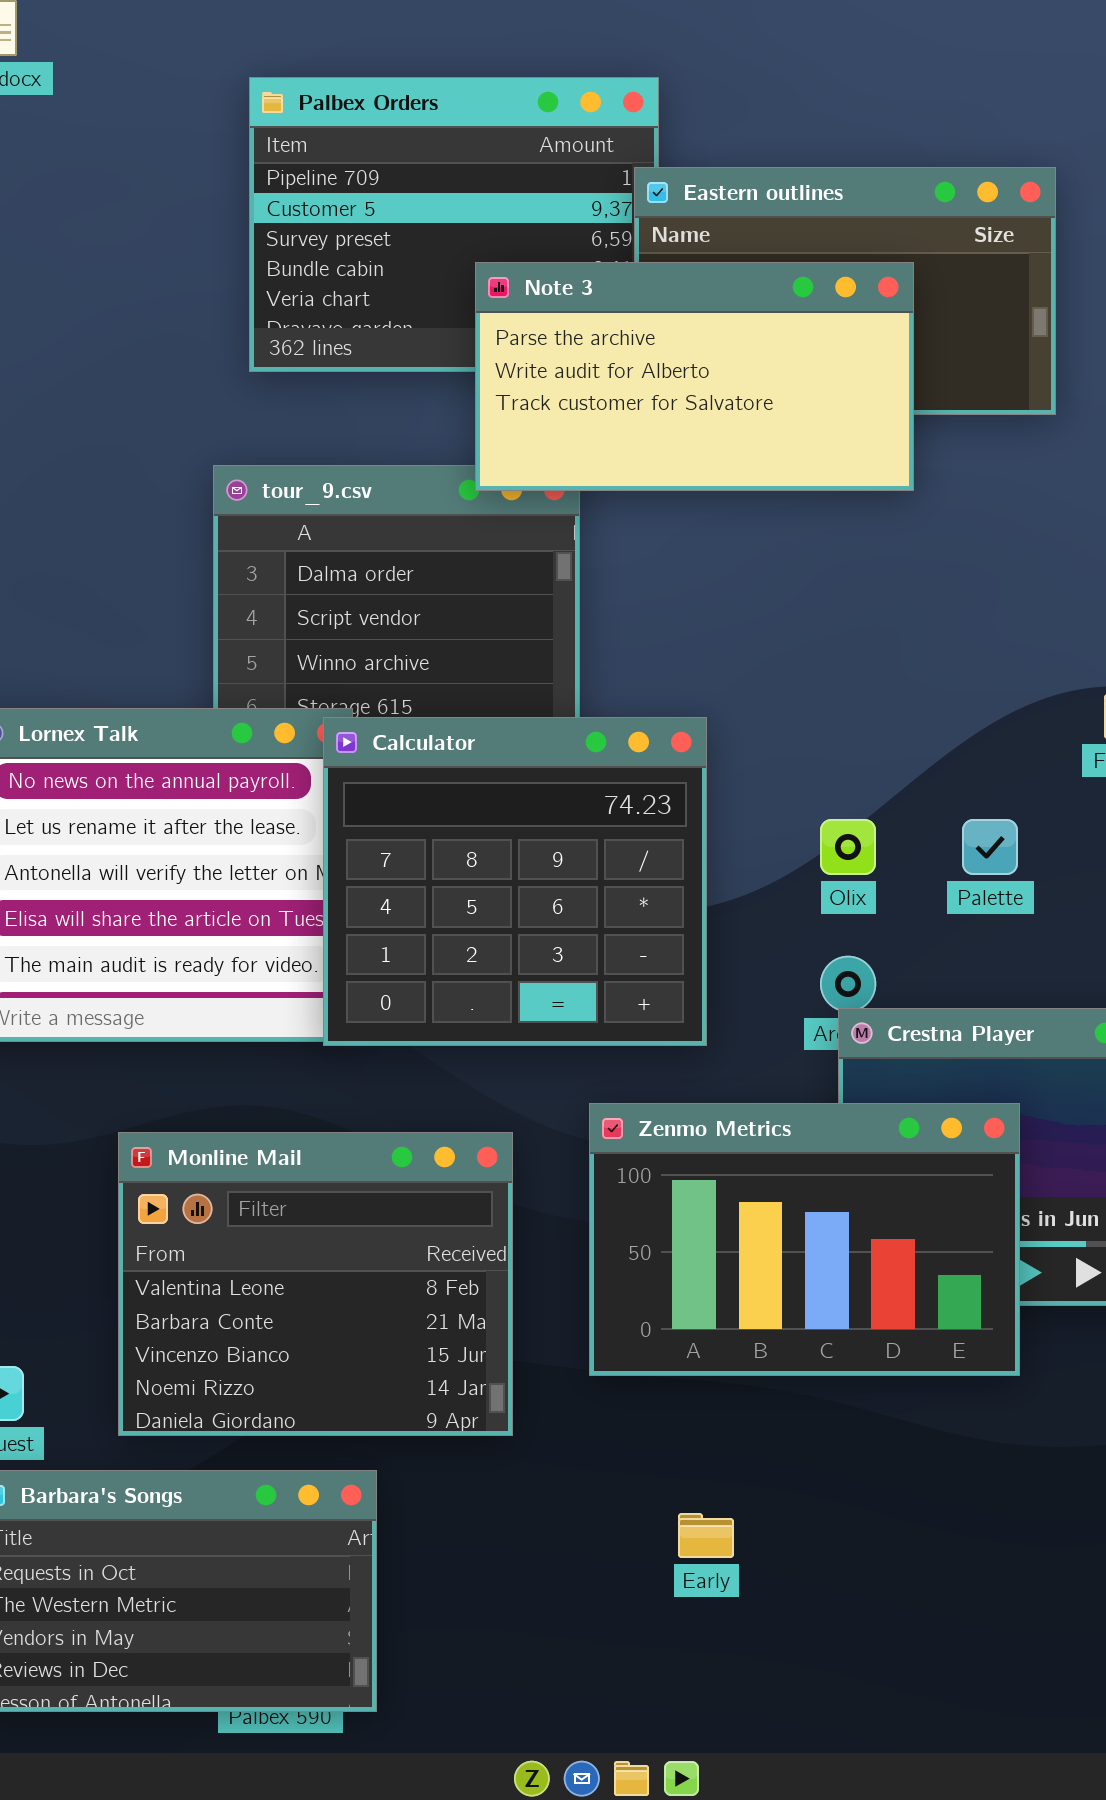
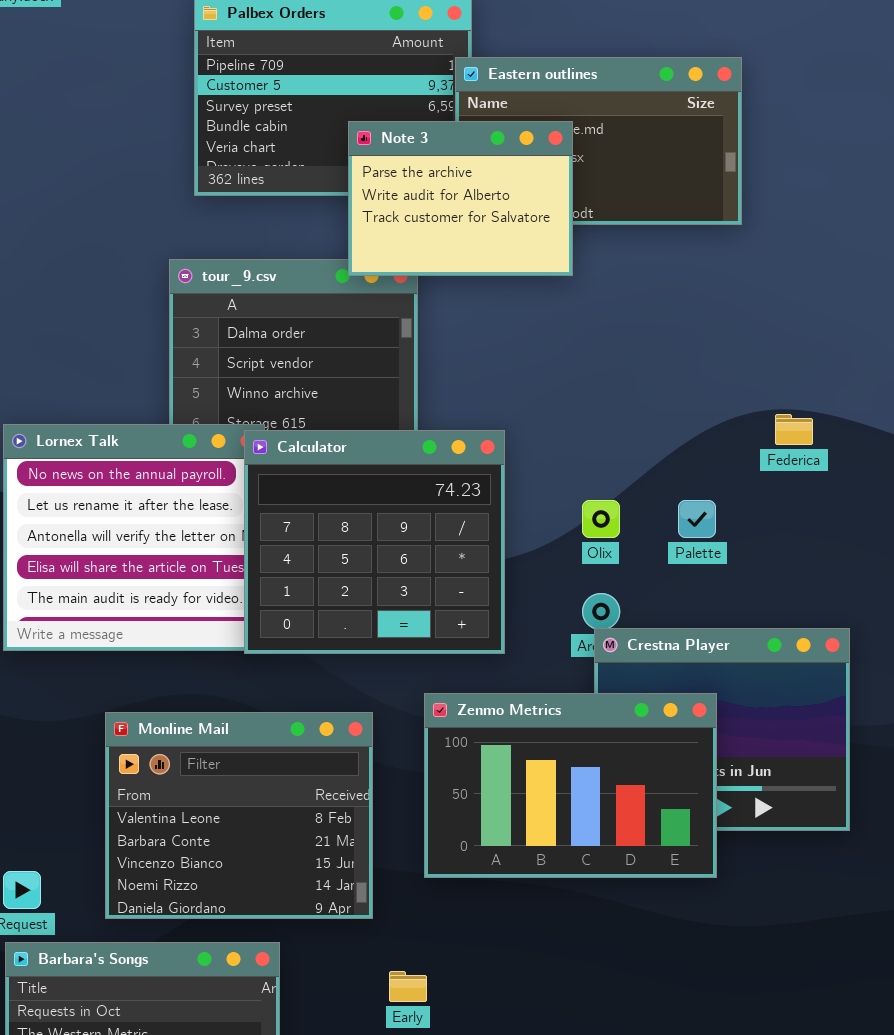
Note 3: [475,262,914,491] -> [348,121,573,276], resized
Early: [678,1513,734,1558] -> [389,971,427,1002], moved

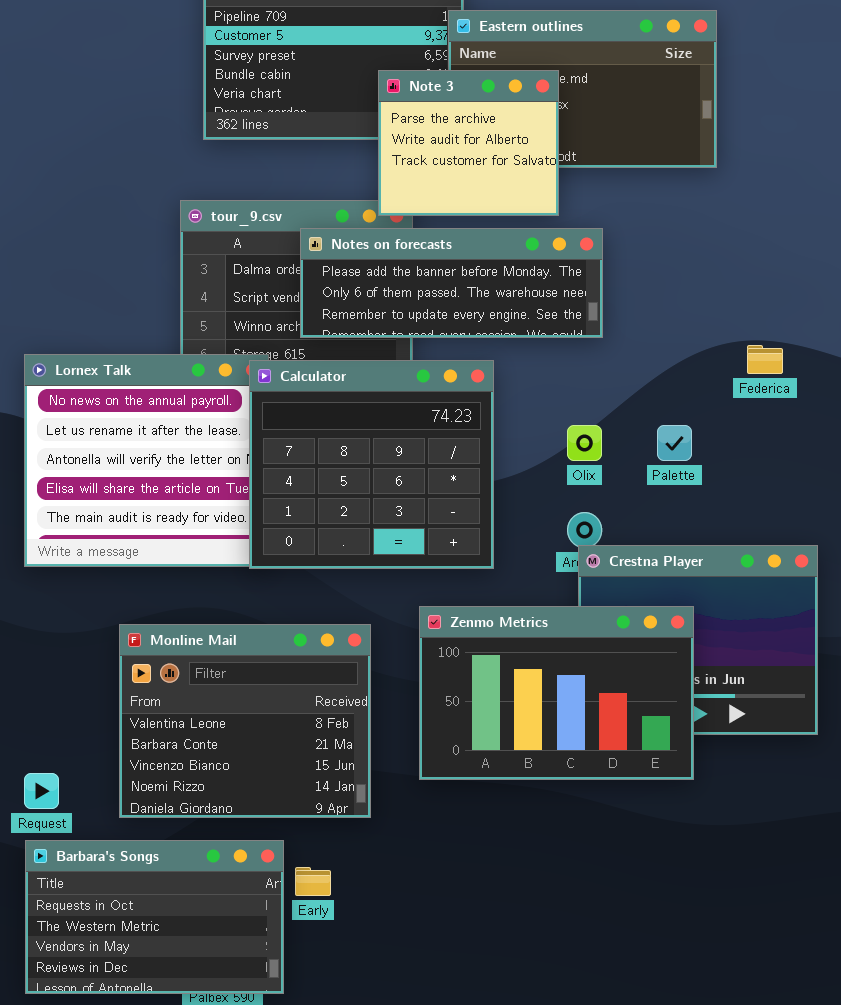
Note 3: [348,121,573,276] -> [378,70,559,216], resized
Notes on forecasts: none -> [300,228,603,338], opened
Early: [389,971,427,1002] -> [295,867,331,896], moved

